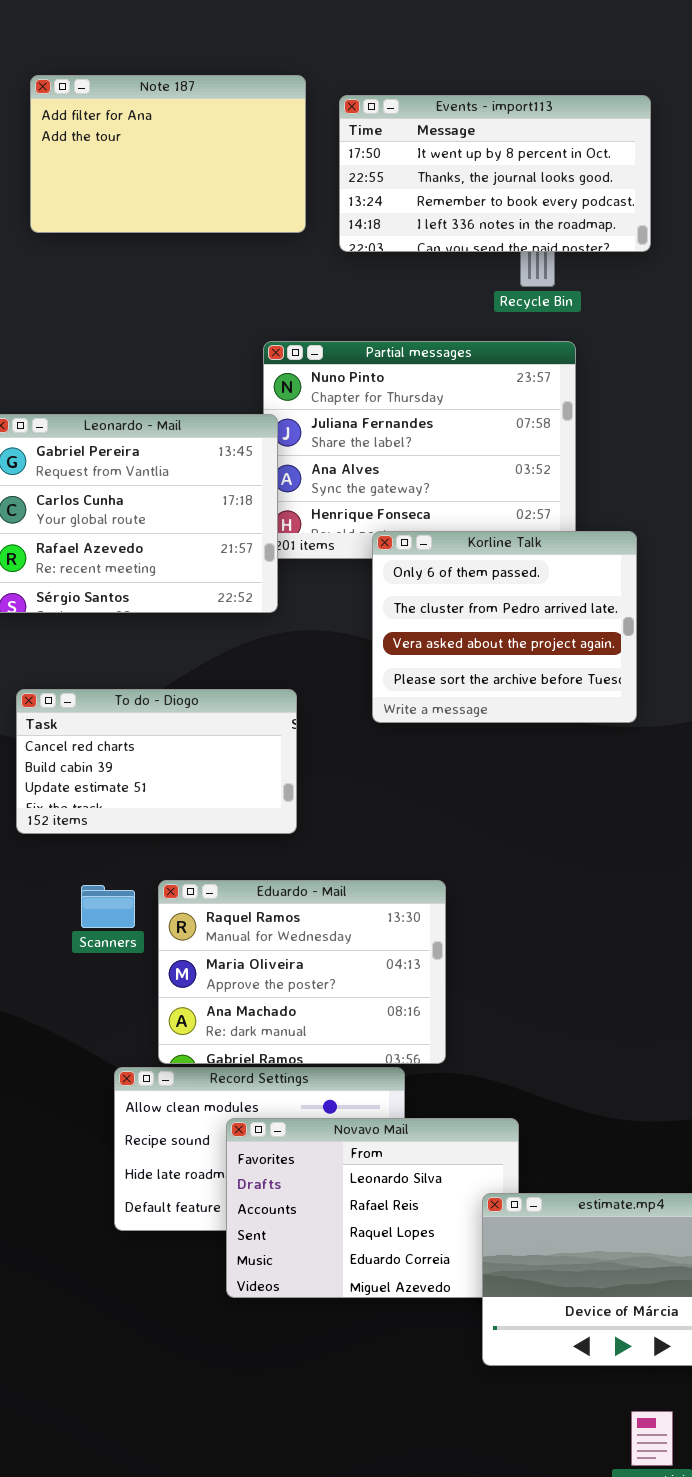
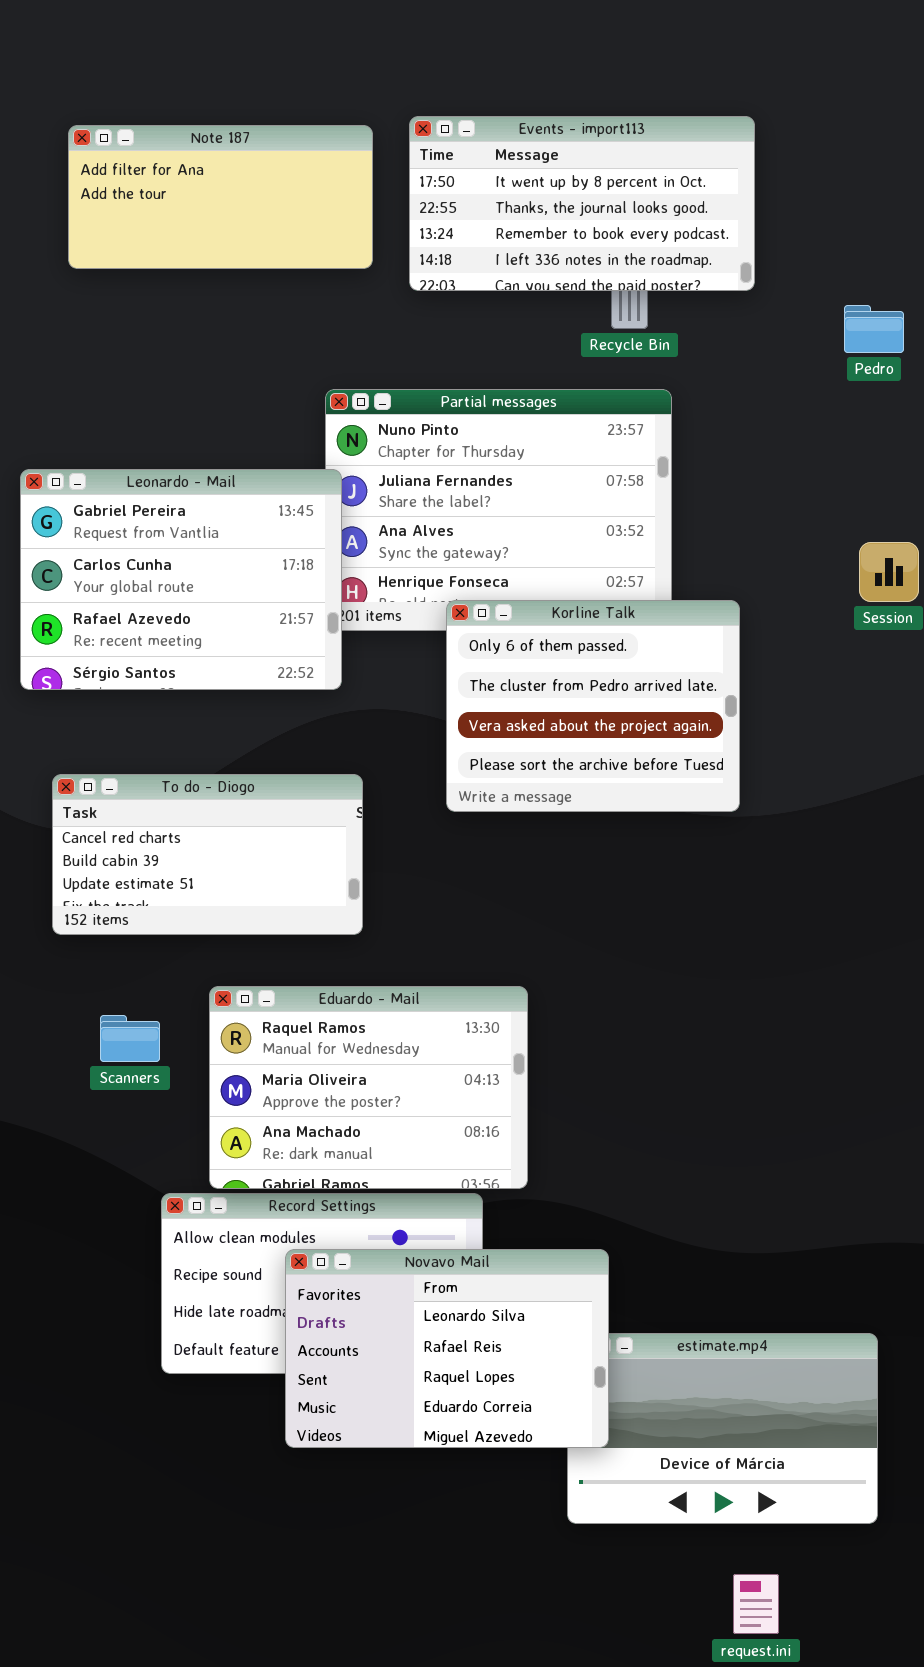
Note 187: [30,75,306,233] -> [68,125,373,269], resized
Scanners: [81,885,135,928] -> [100,1015,160,1062], moved
Novavo Mail: [226,1118,519,1298] -> [285,1249,609,1448], raised

